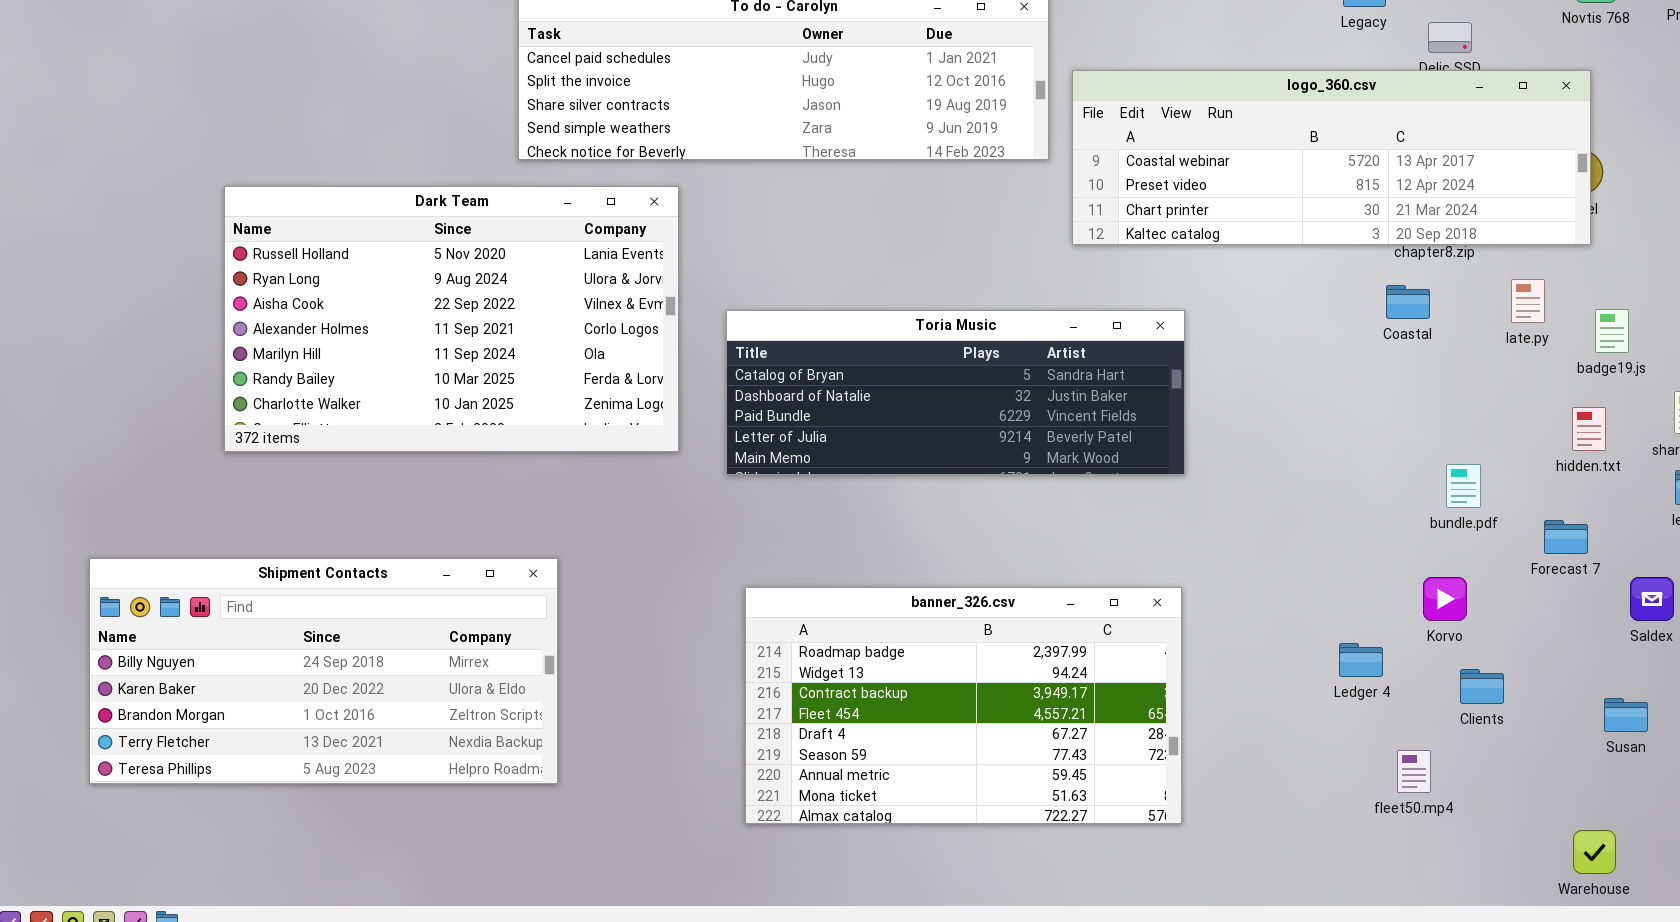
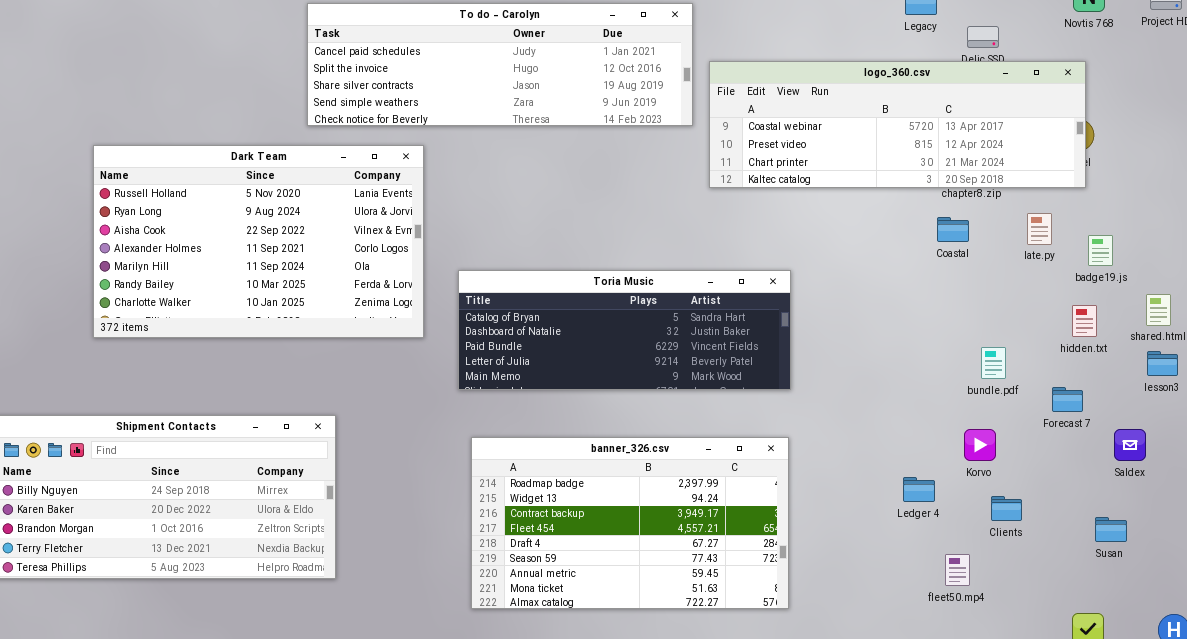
Toria Music: [726,310,1185,475] -> [458,270,791,390], moved

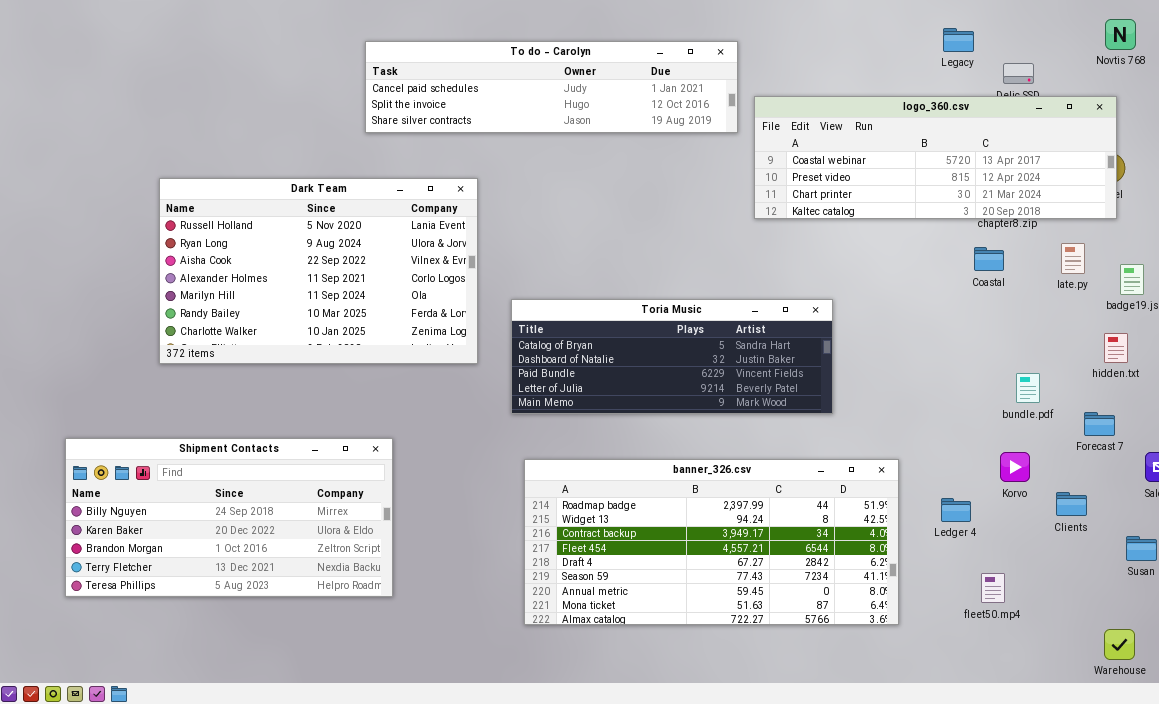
To do - Carolyn: [307,3,693,126] -> [365,41,738,133], resized
banner_326.csv: [471,437,789,609] -> [524,459,899,625], resized
Clients: [991,496,1022,521] -> [1056,492,1087,516], moved

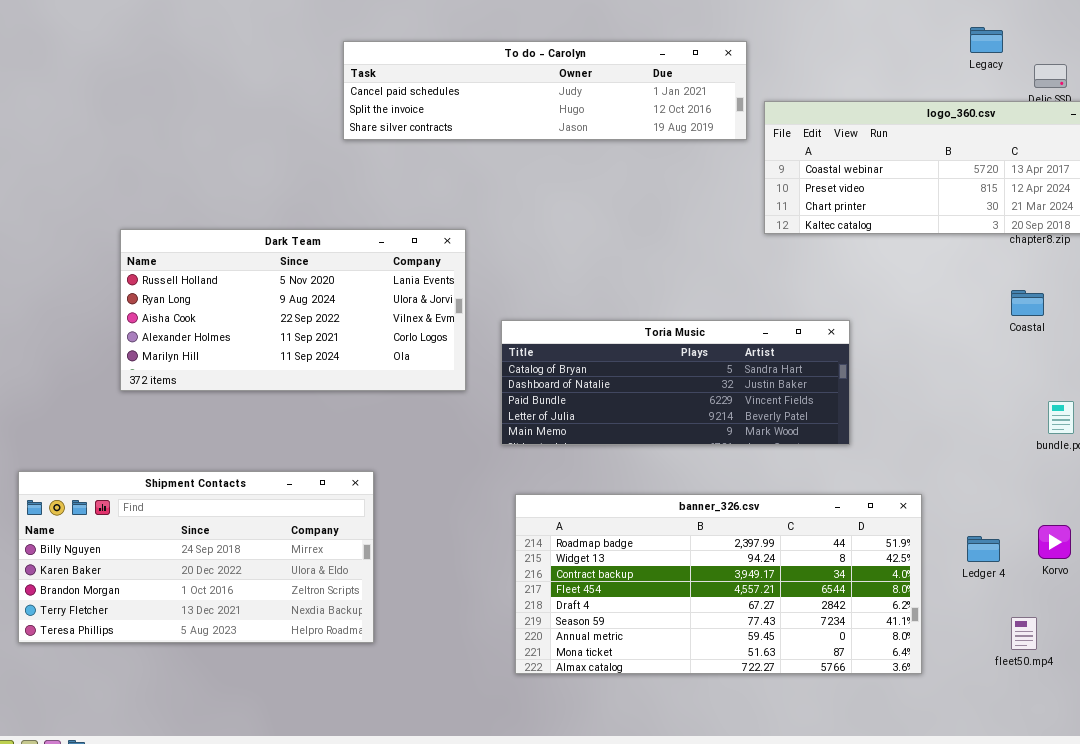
Dark Team: [159,178,478,364] -> [120,229,466,391], resized
Coastal: [974,247,1004,271] -> [1011,290,1044,316], moved
Korvo: [1000,452,1030,482] -> [1038,525,1071,559], moved

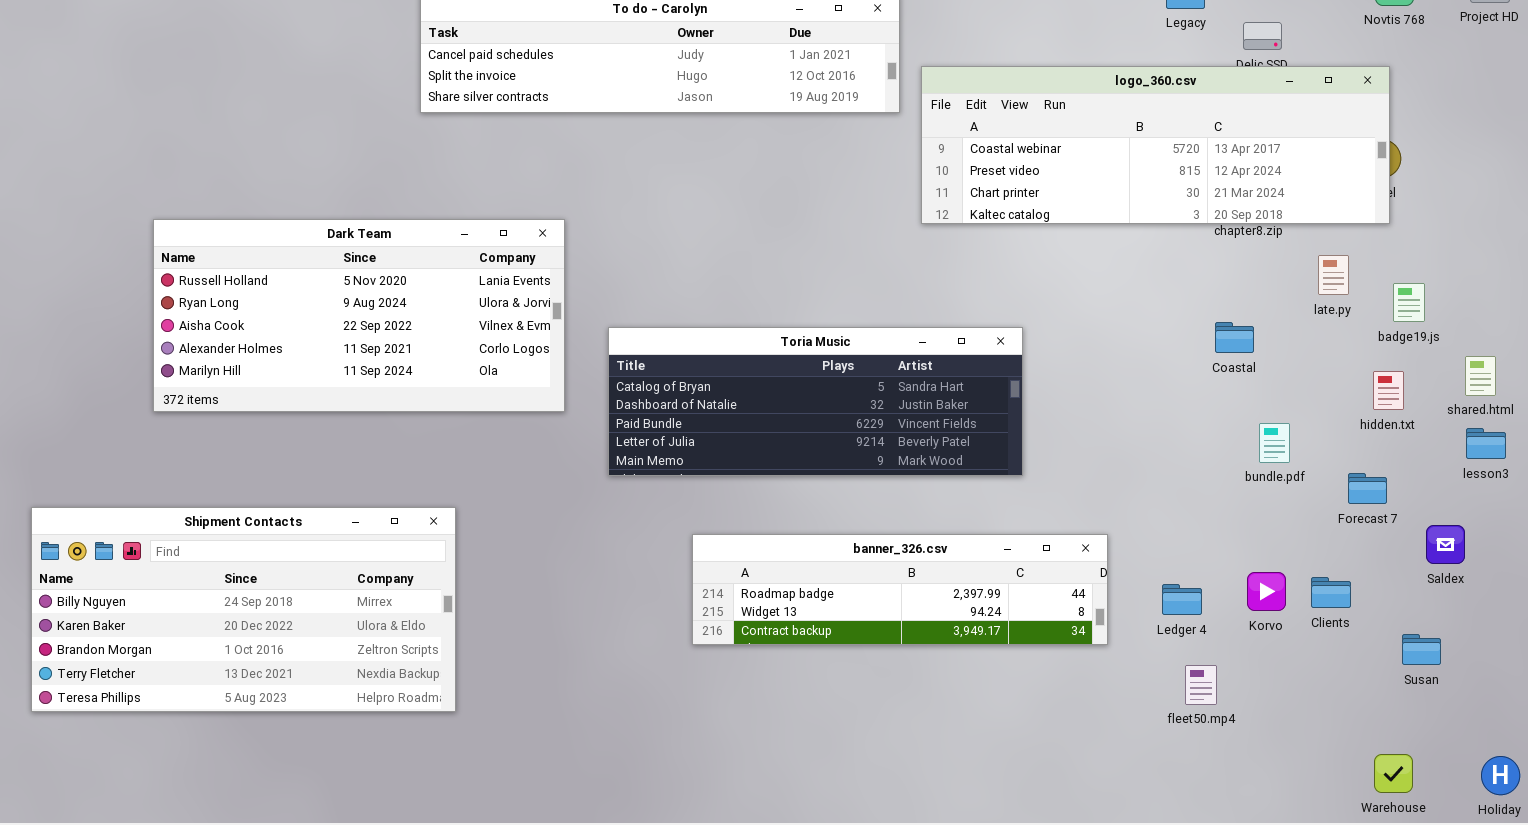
Coastal: [1011,290,1044,316] -> [1215,322,1254,353], moved
banner_326.csv: [515,494,922,674] -> [692,534,1108,645], resized
fleet50.mp4: [1011,617,1037,650] -> [1185,665,1217,705], moved

